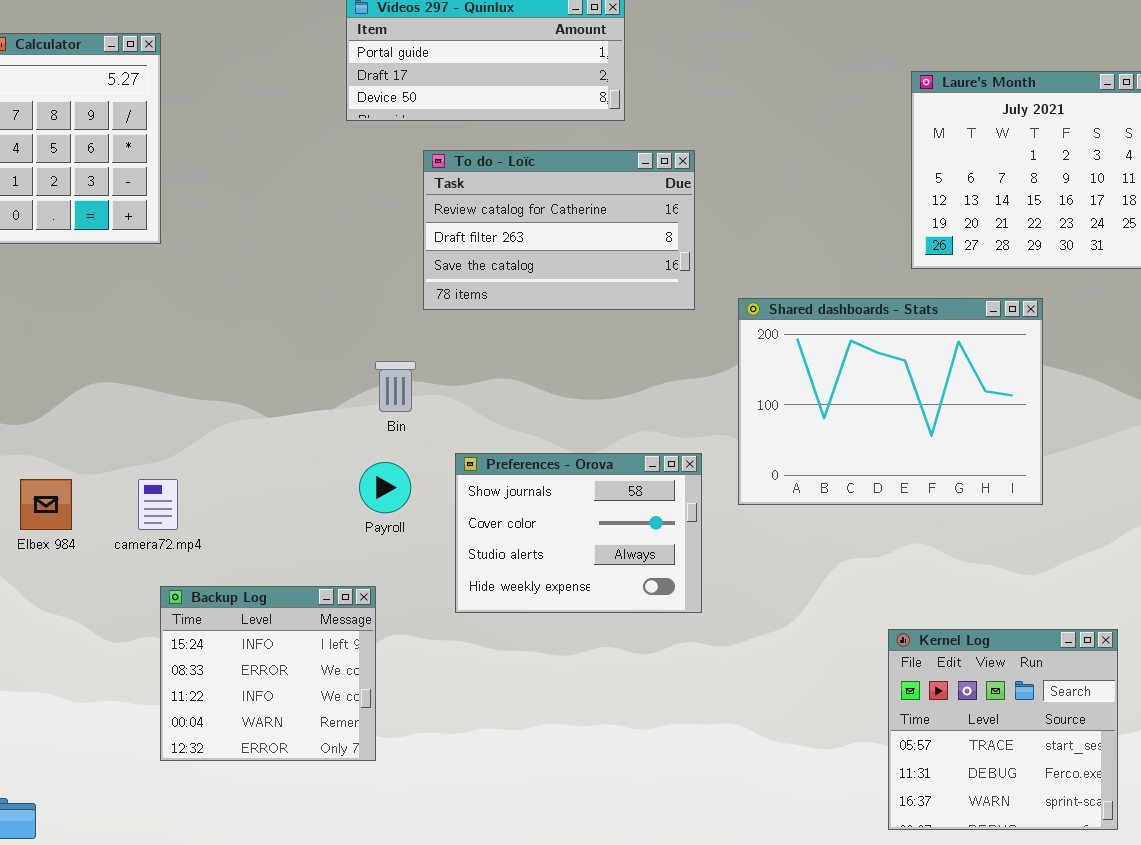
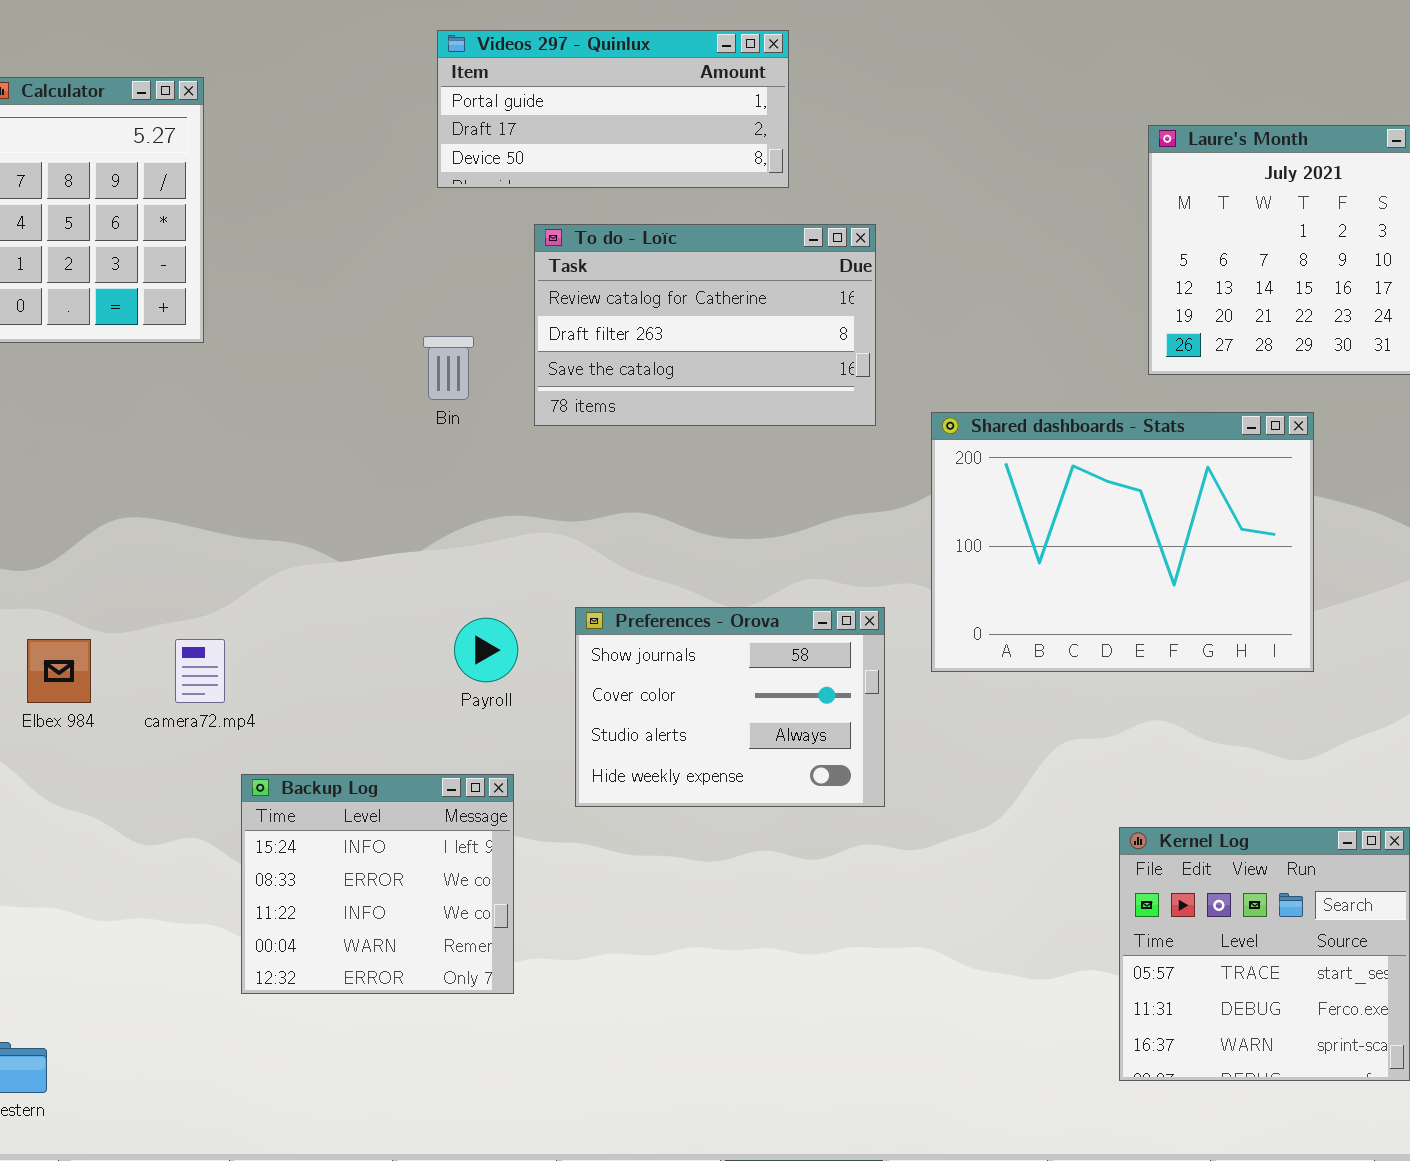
Bin: [375,361,416,412] -> [423,336,474,400], moved
Backup Log: [160,586,376,761] -> [241,774,514,994], moved

